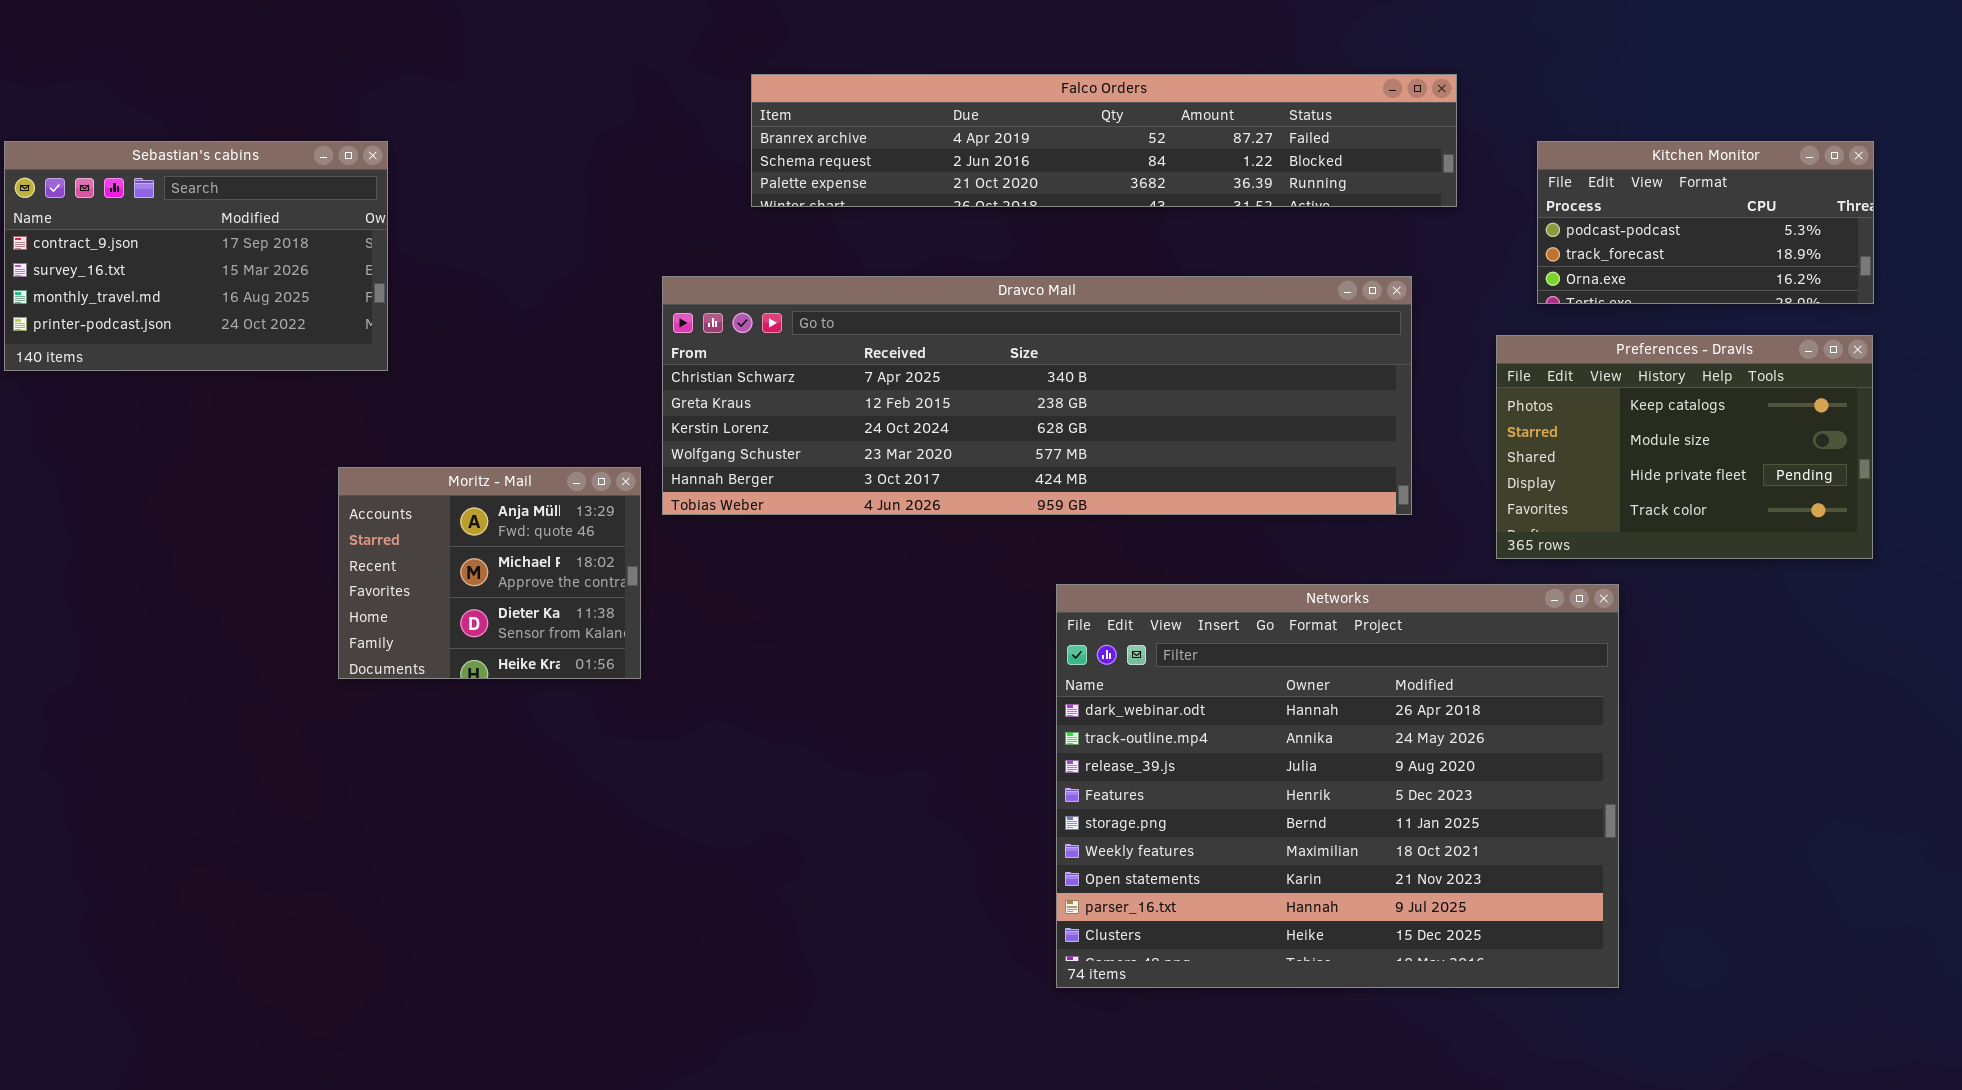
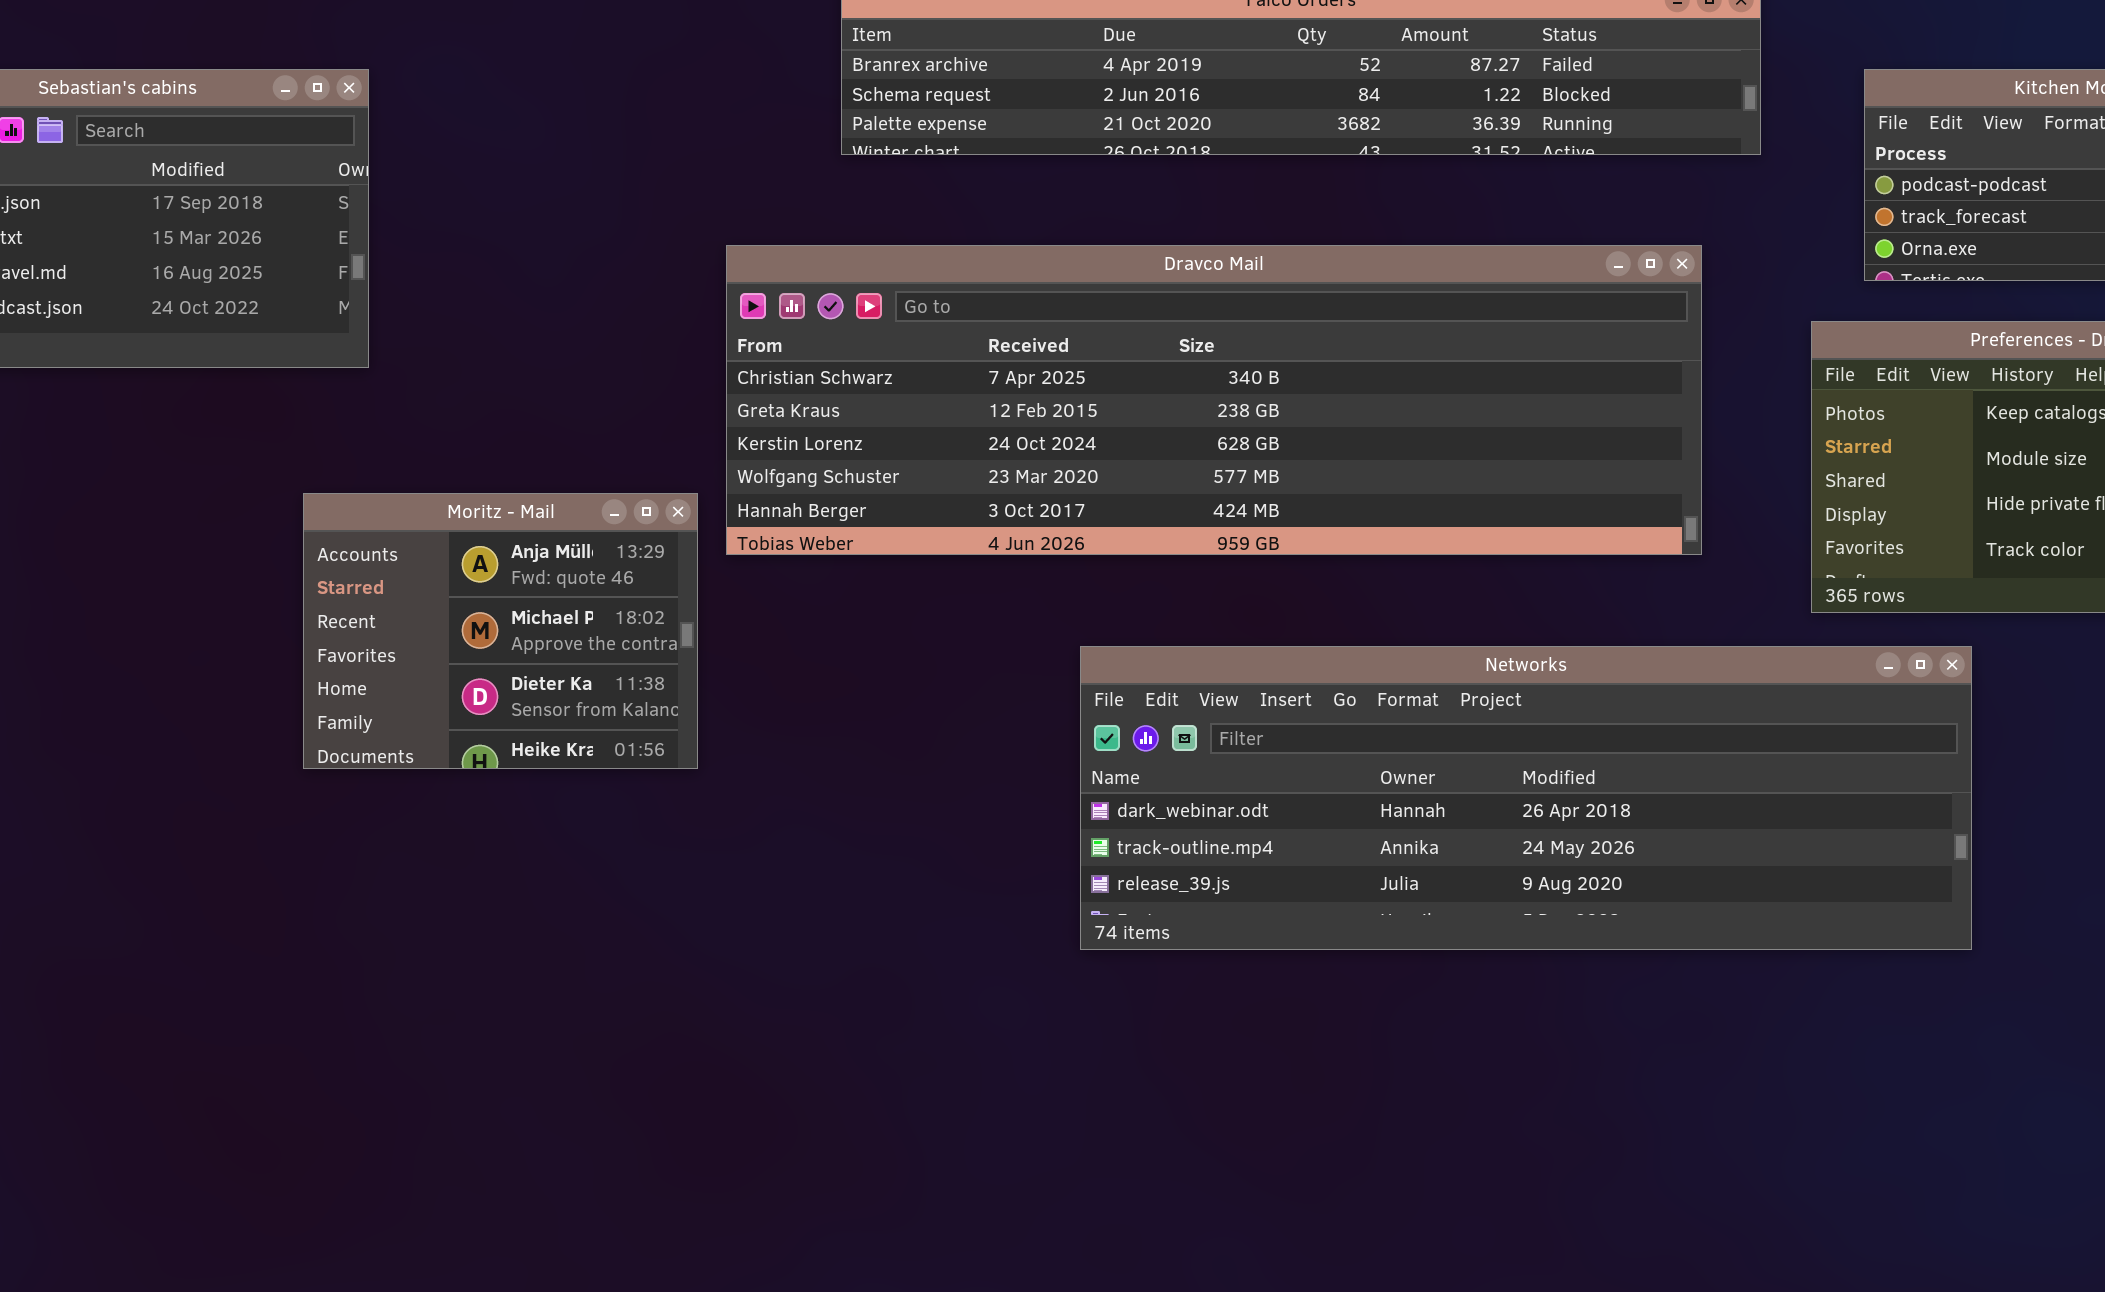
Networks: [1056,584,1619,988] -> [1080,646,1972,950], resized

